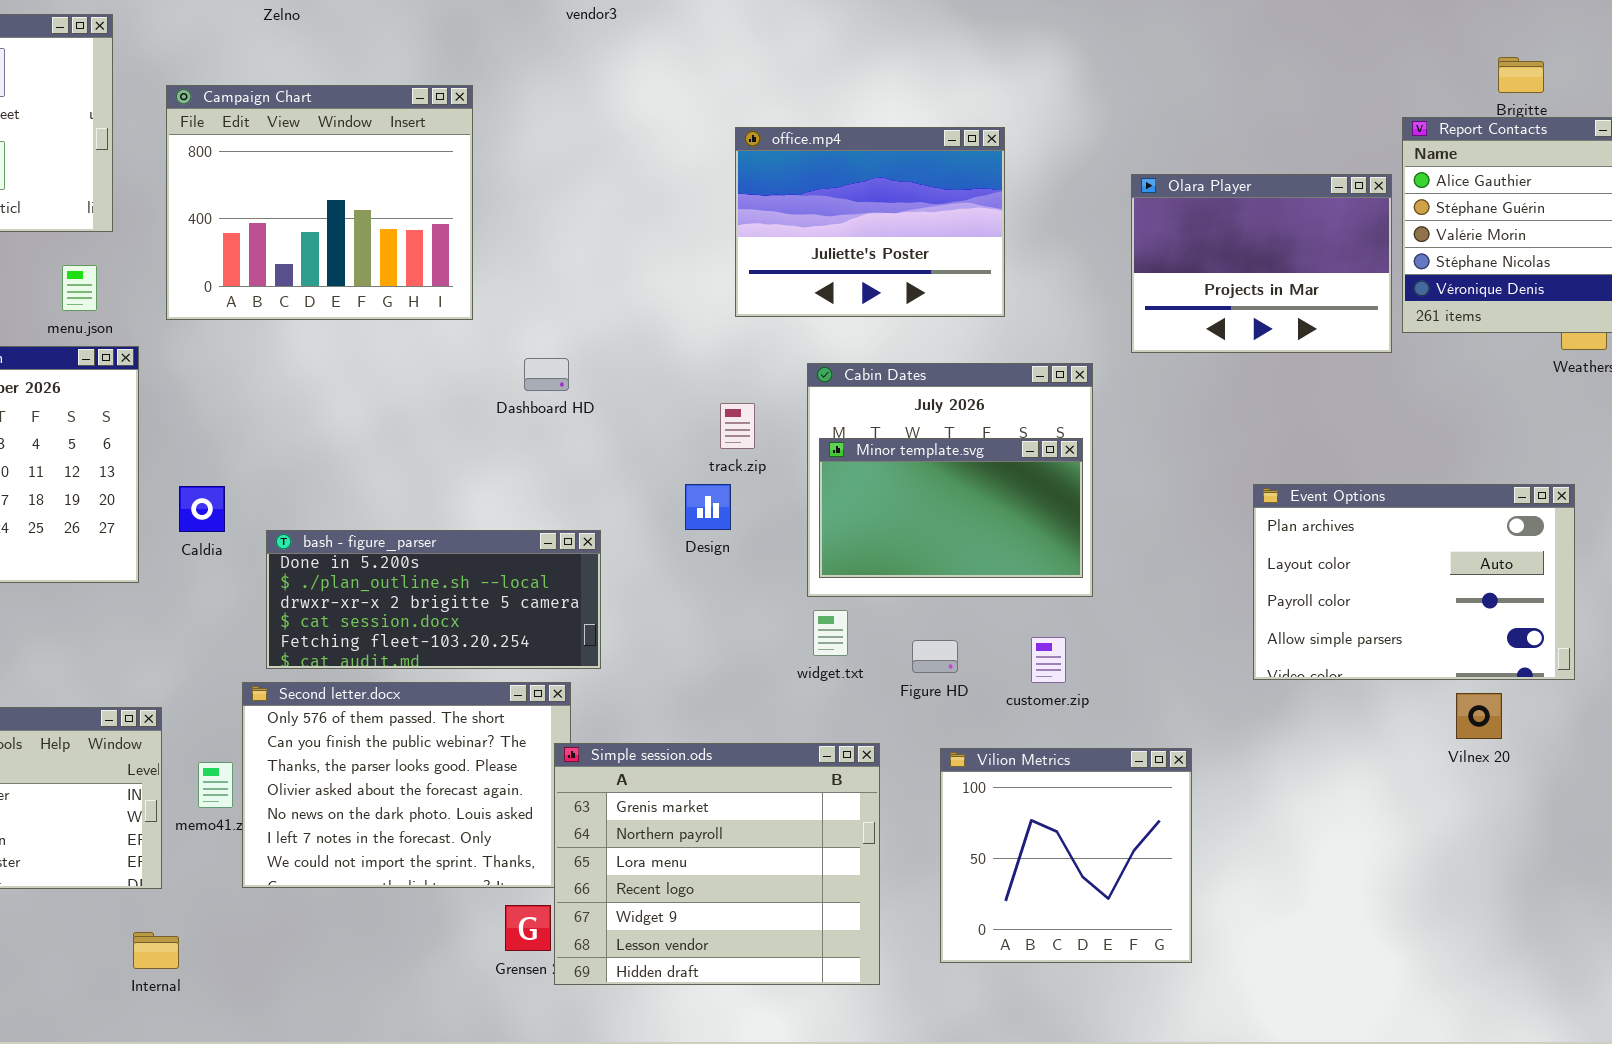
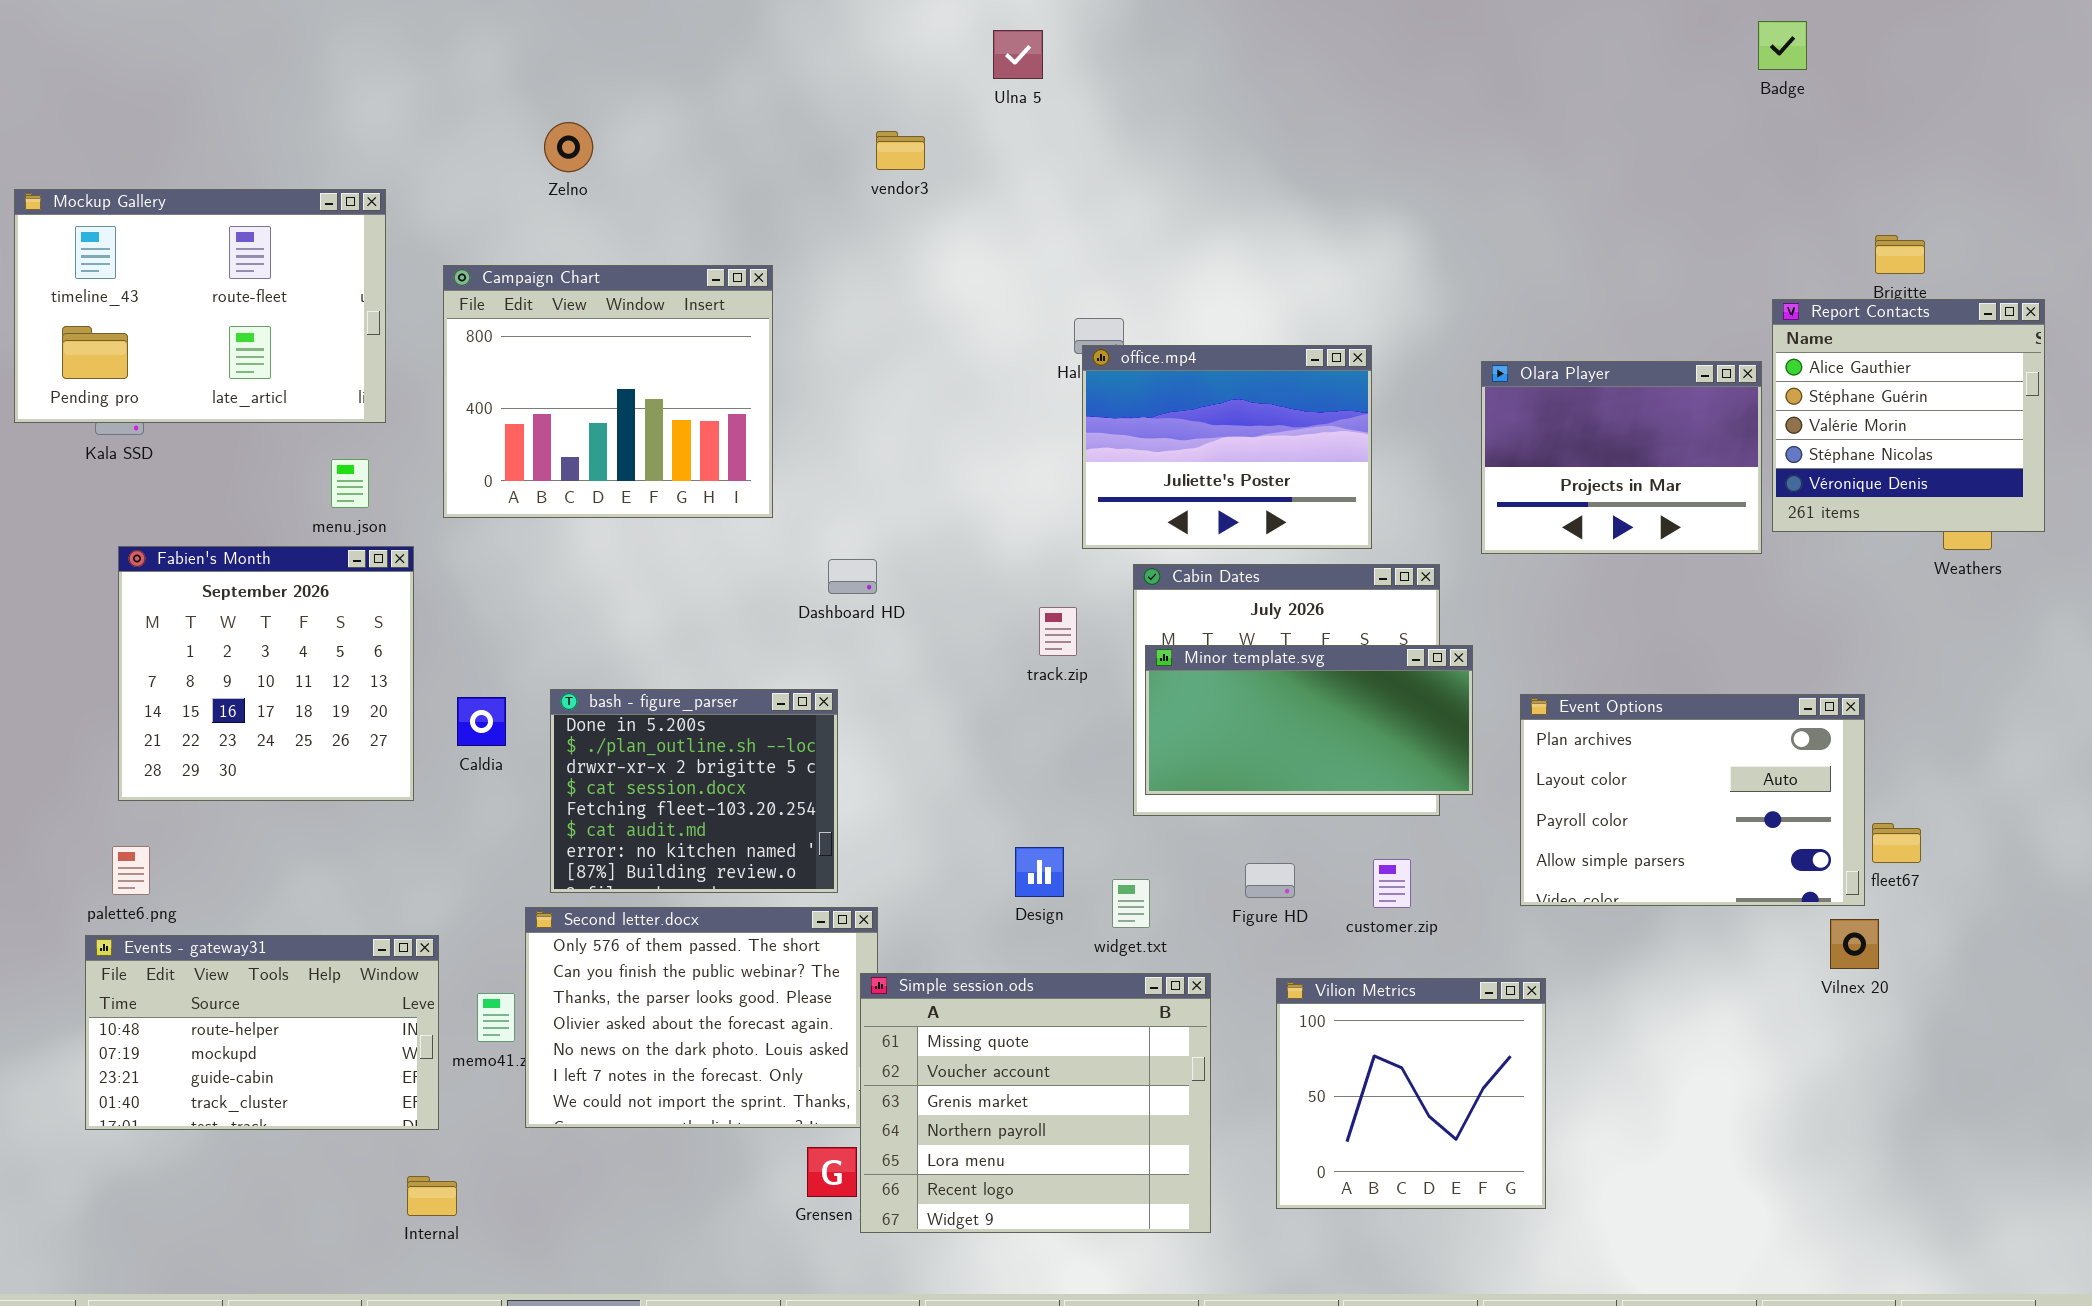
office.mp4: [735,127,1005,317] -> [1082,345,1372,549], moved
Minor template.svg: [819,438,1083,578] -> [1145,645,1473,795], resized
Design: [685,484,731,530] -> [1015,847,1064,897], moved
Event Options: [1253,484,1575,680] -> [1520,694,1865,906], moved
bash - figure_parser: [266,530,601,669] -> [550,689,838,893], resized
widget.txt: [813,610,848,656] -> [1112,879,1150,928], moved
Simple session.ods: [554,743,880,985] -> [860,973,1211,1233], scrolled up 2 rows

